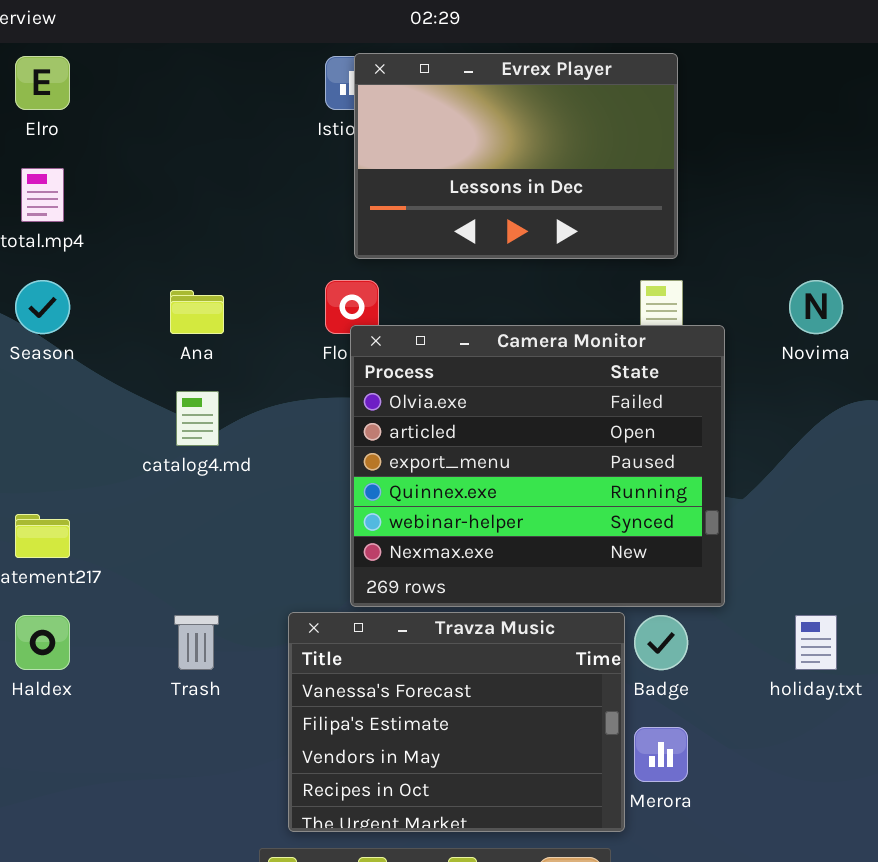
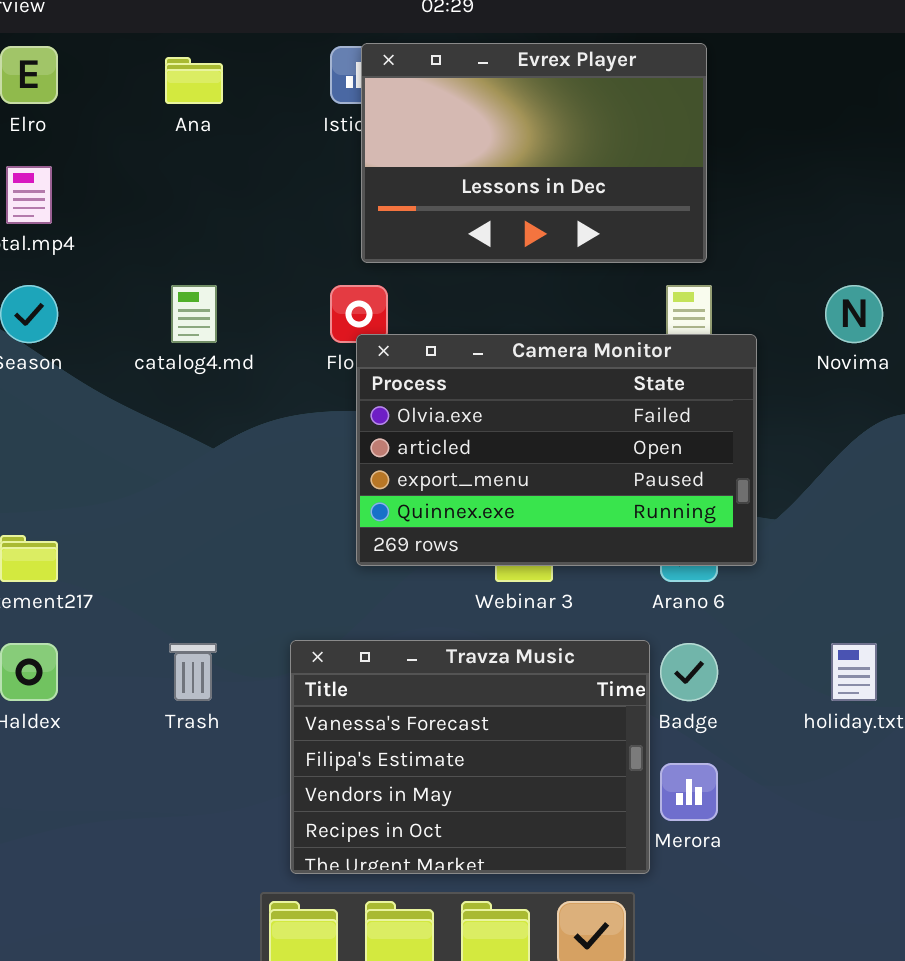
Ana: [170,290,224,334] -> [165,57,223,104], moved
Camera Monitor: [350,325,725,607] -> [356,334,757,566], resized
catalog4.md: [176,391,219,446] -> [171,285,217,343], moved

